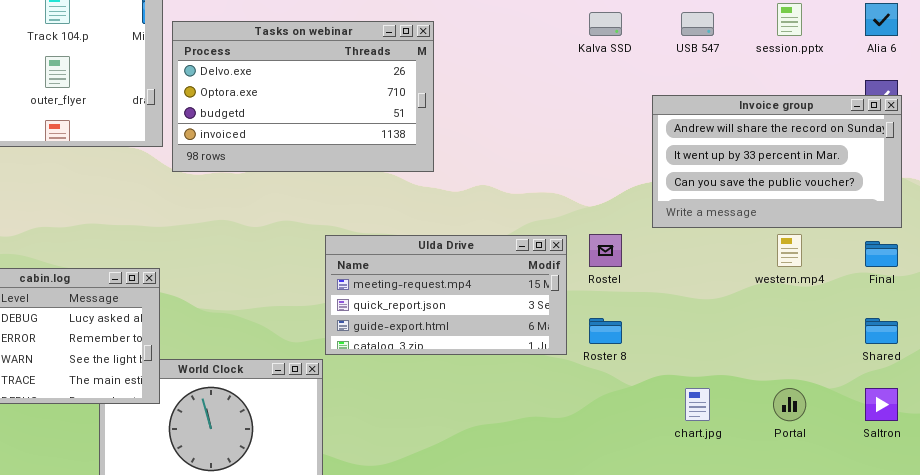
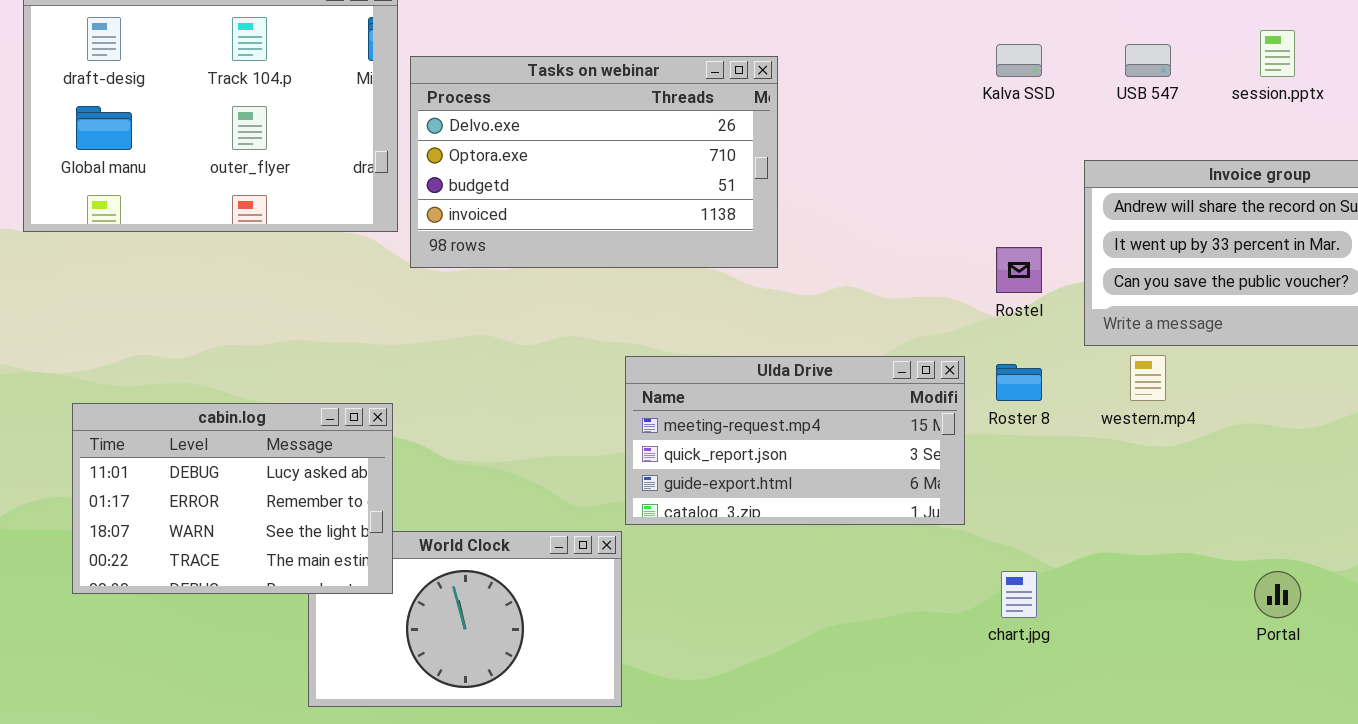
Rostel: [589,234,622,267] -> [996,247,1042,293], moved
western.mp4: [777,234,802,267] -> [1130,355,1166,401], moved
Roster 8: [589,318,622,344] -> [996,364,1042,401], moved
chart.jpg: [685,388,710,421] -> [1001,571,1037,618], moved

